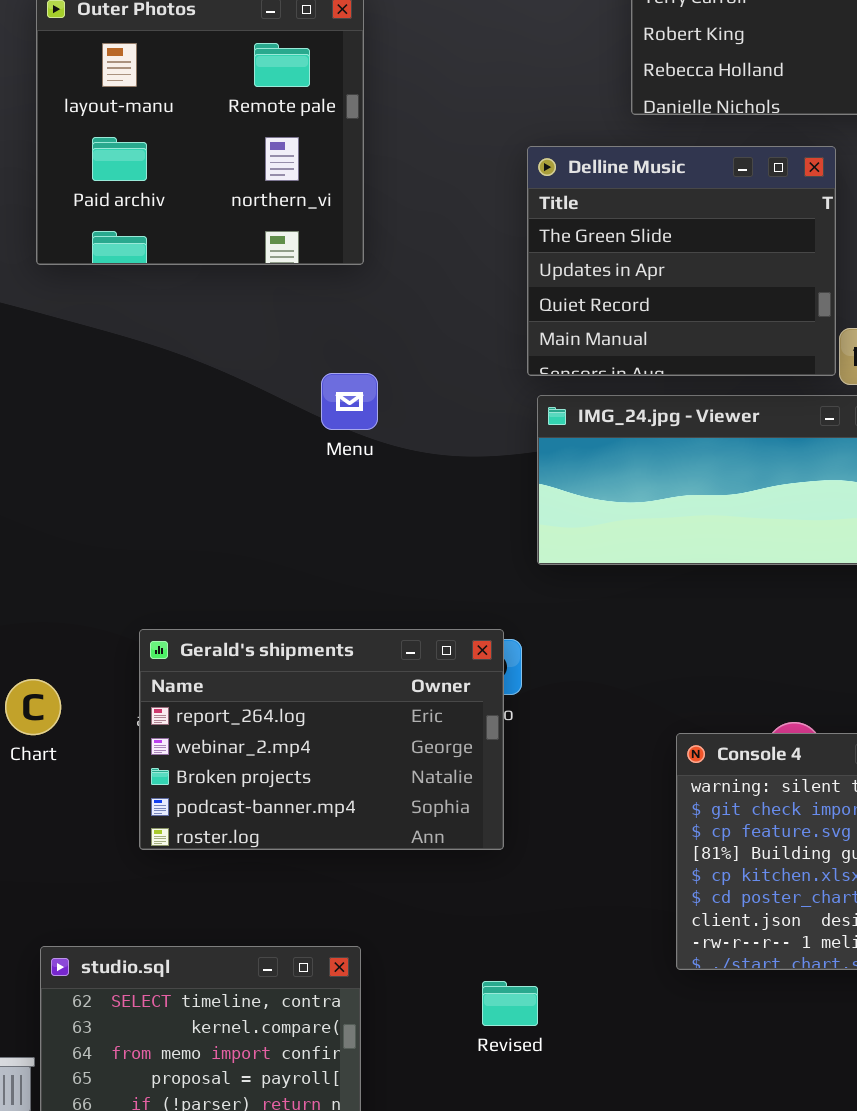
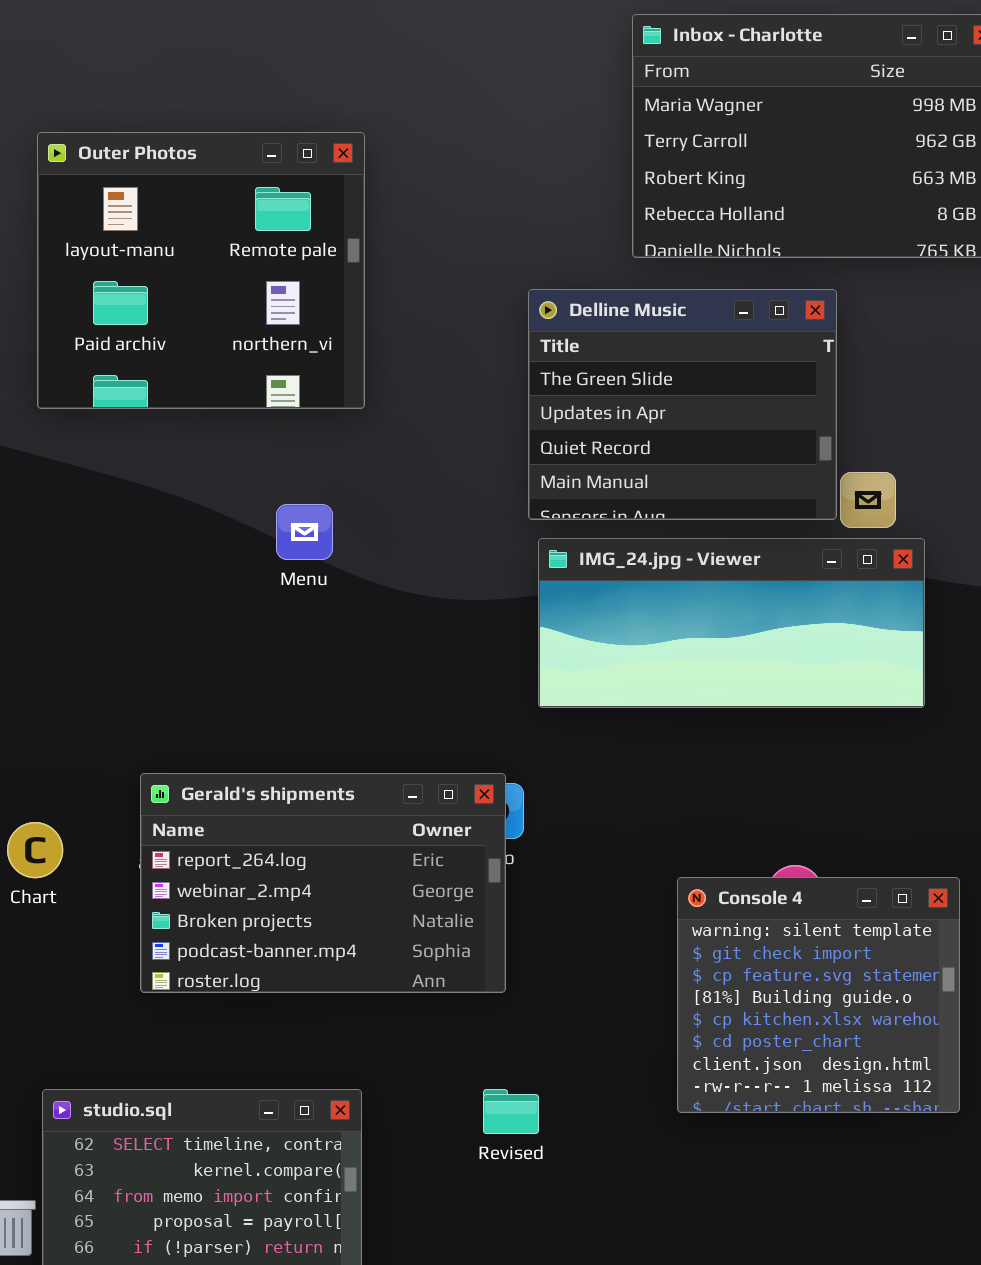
Menu: [321,373,378,430] -> [276,504,333,560], moved
Revised: [482,981,538,1026] -> [483,1089,539,1134], moved

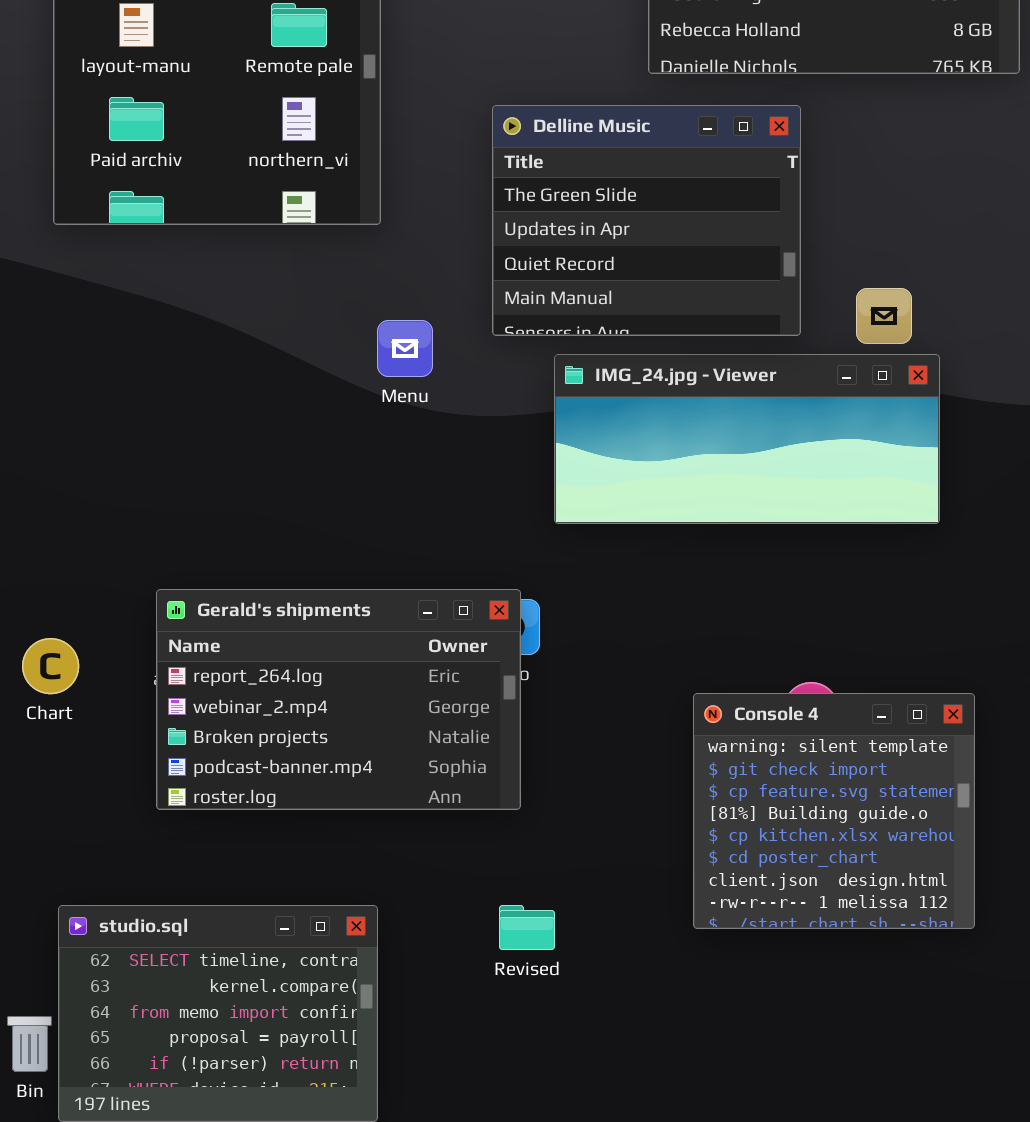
Delline Music: [528,289,837,520] -> [492,105,801,336], moved
Menu: [276,504,333,560] -> [377,320,433,377], moved

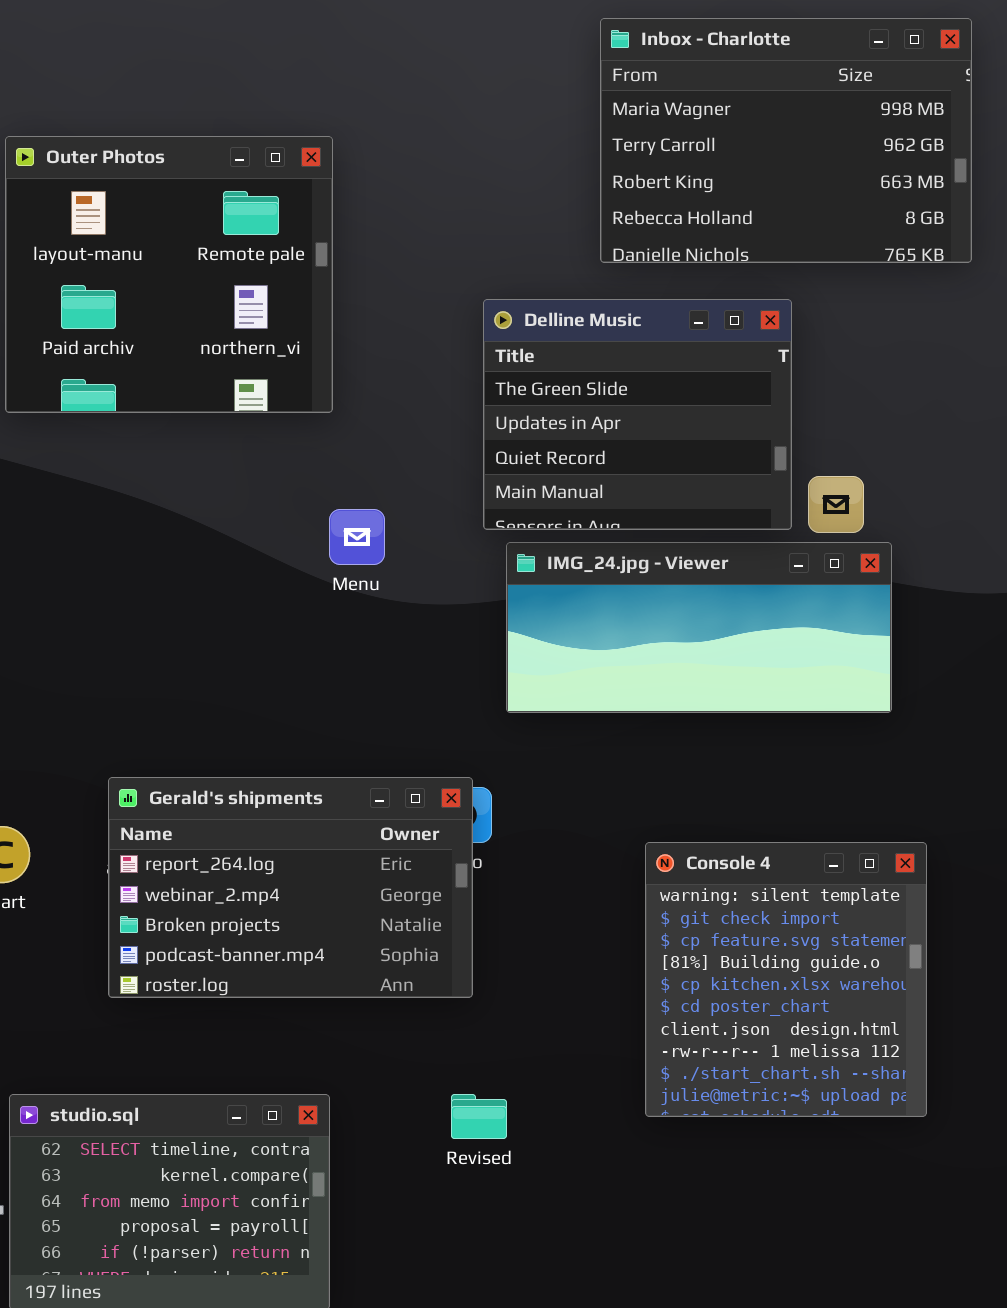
Delline Music: [492,105,801,336] -> [483,299,792,530], moved
Console 4: [693,693,975,929] -> [645,842,927,1117], resized

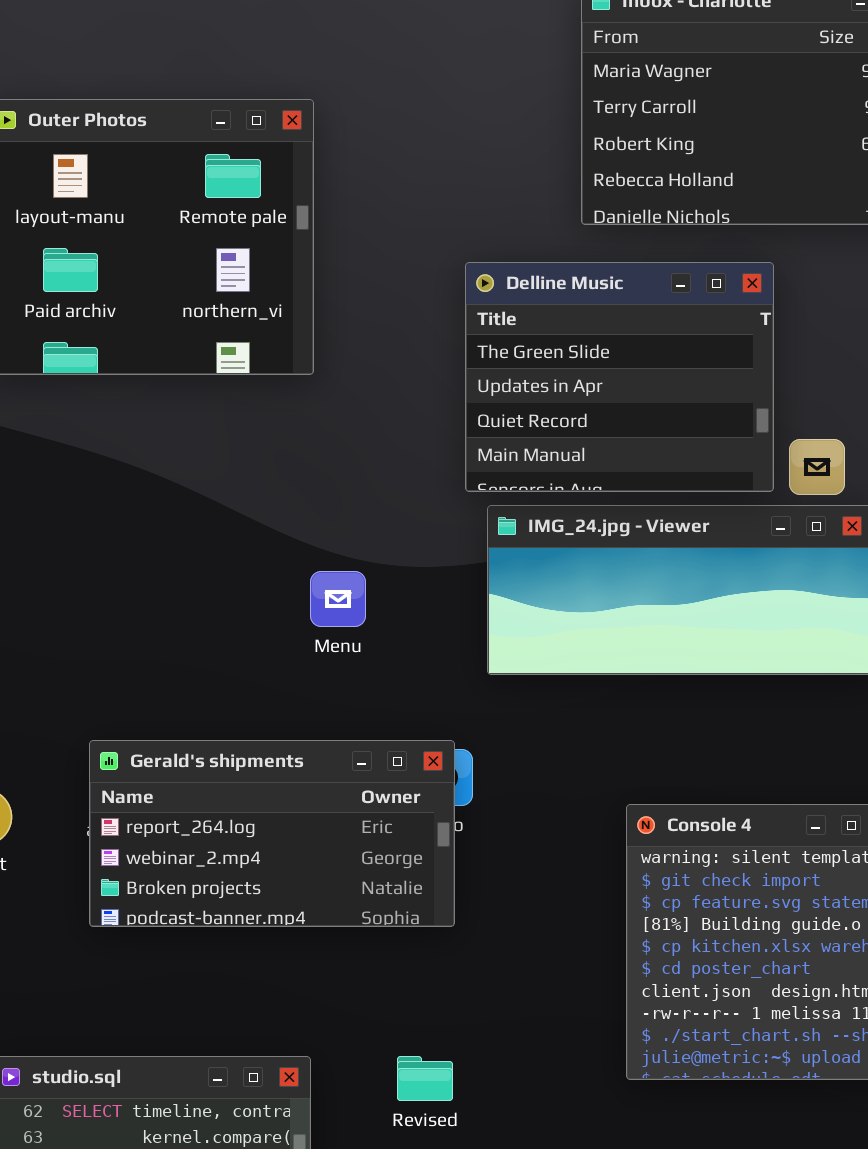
Menu: [329,509,385,565] -> [310,571,366,627], moved
Gerald's shipments: [108,777,473,998] -> [89,740,455,927], resized
Revised: [451,1094,507,1139] -> [397,1056,453,1101], moved

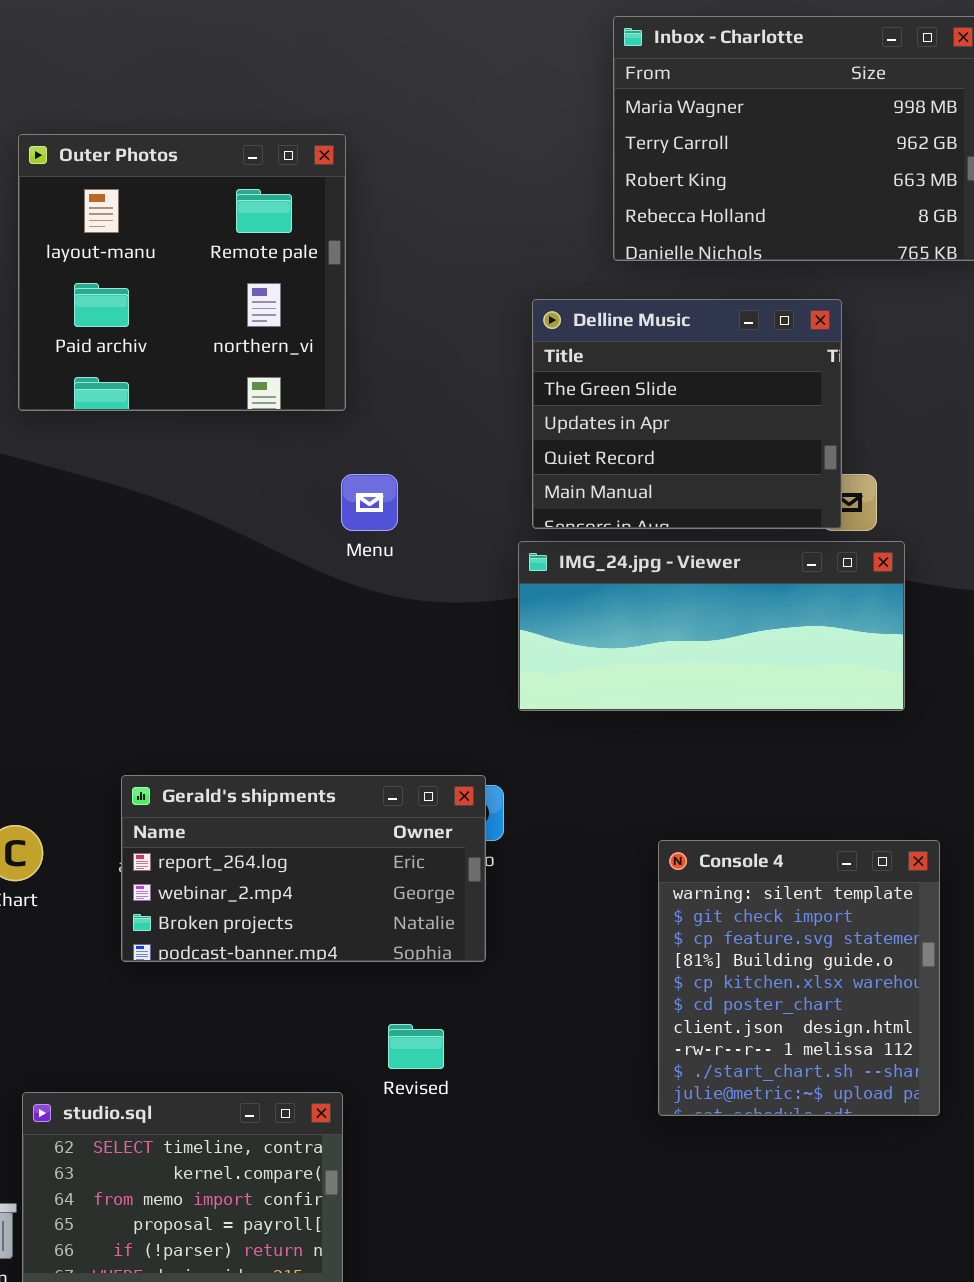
Delline Music: [465,262,774,492] -> [532,299,842,529], moved
Menu: [310,571,366,627] -> [341,474,398,531], moved
Revised: [397,1056,453,1101] -> [388,1024,444,1069], moved

